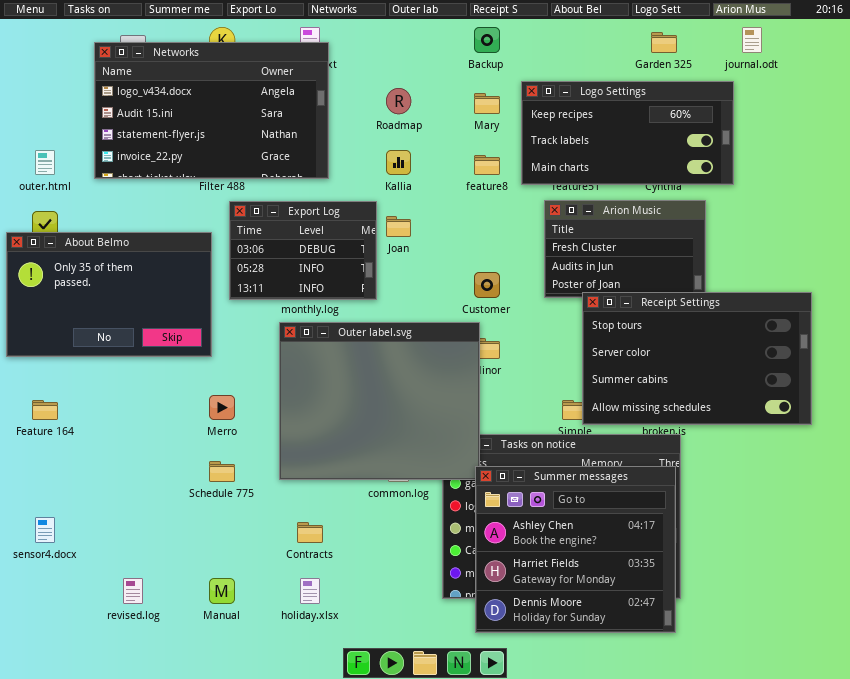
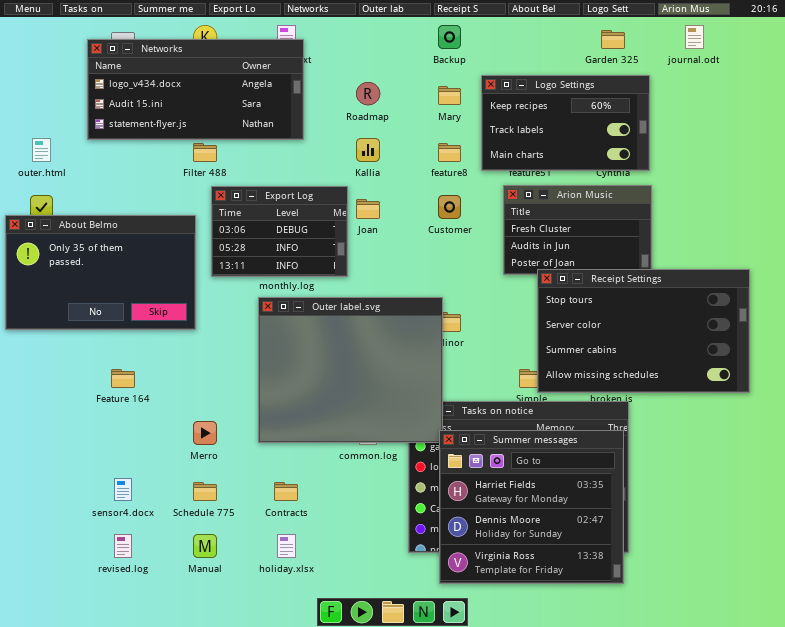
Networks: [94,42,329,179] -> [87,39,304,140], resized
Logo Settings: [521,81,734,185] -> [481,75,650,171], resized
Customer: [474,272,500,298] -> [438,195,461,219], moved
Merro: [209,395,235,420] -> [193,421,217,445], moved
Feature 164: [32,400,58,420] -> [111,369,135,388], moved
Schedule 775: [209,461,235,482] -> [193,482,217,501], moved
Summer messages: [475,466,676,633] -> [439,430,624,584], scrolled down 1 row
sensor4.docx: [35,517,55,543] -> [114,478,132,501], moved

